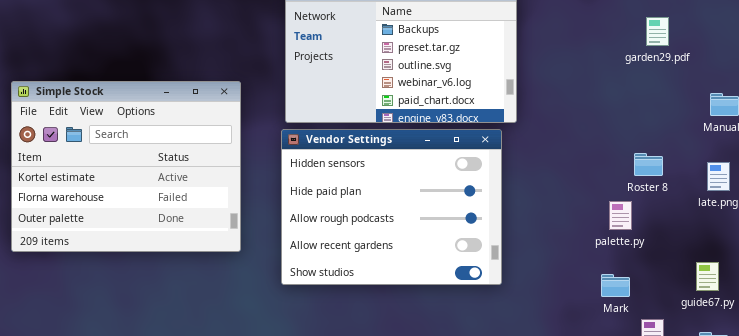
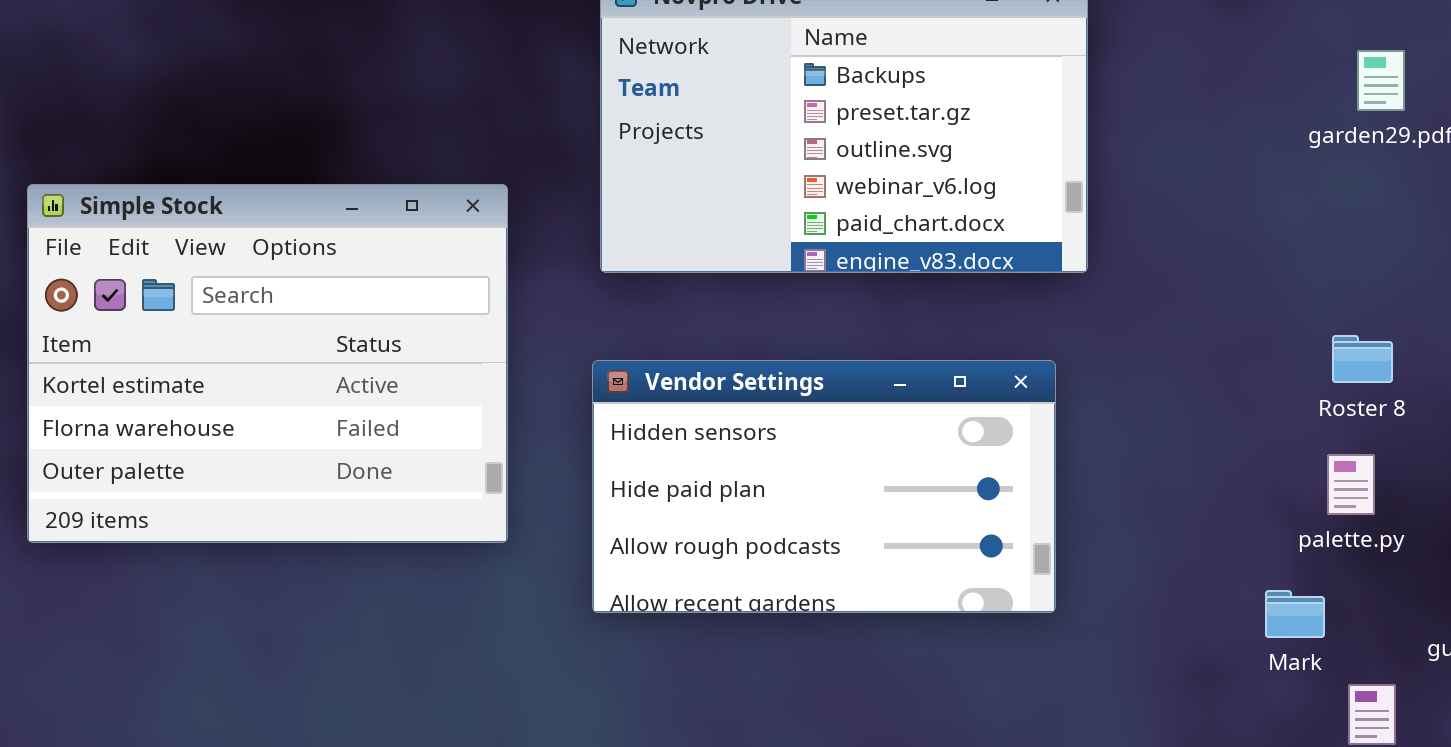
Vendor Settings: [281,129,502,285] -> [592,360,1056,613], resized
palette.py: [609,201,632,230] -> [1327,454,1375,515], moved

